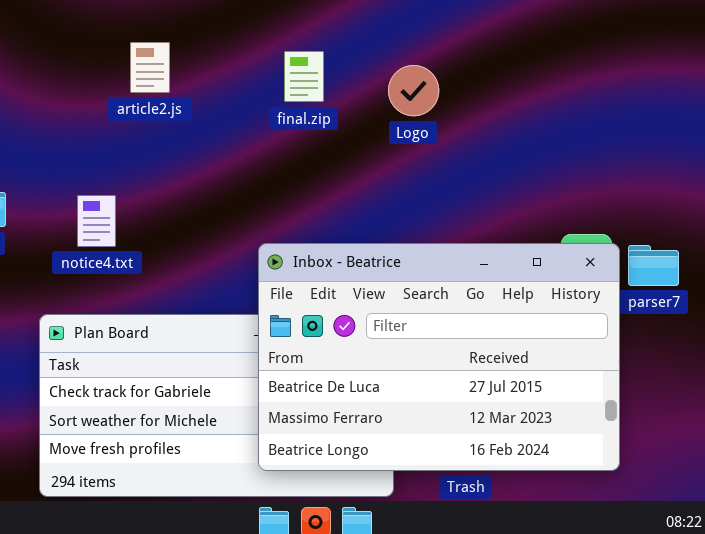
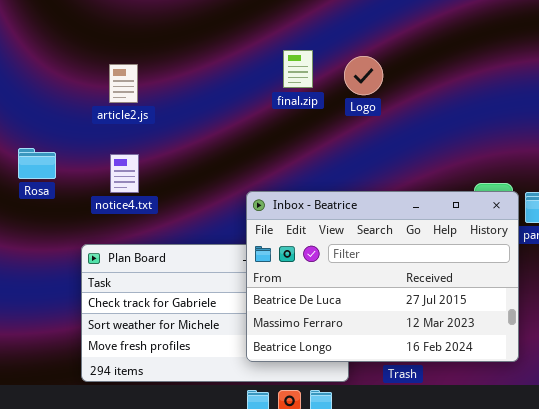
article2.js: [130,42,170,93] -> [109,64,138,103], moved
final.zip: [284,51,324,102] -> [283,50,313,88], moved

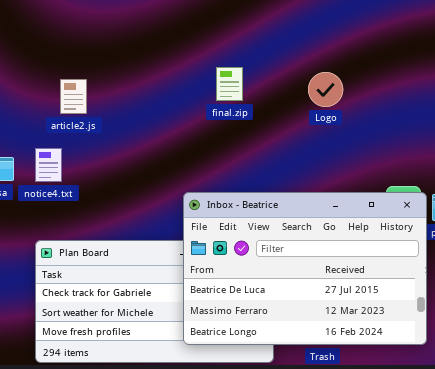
Logo: [344,56,383,95] -> [308,72,343,107], moved
notice4.txt: [110,154,139,193] -> [35,148,62,182], moved

